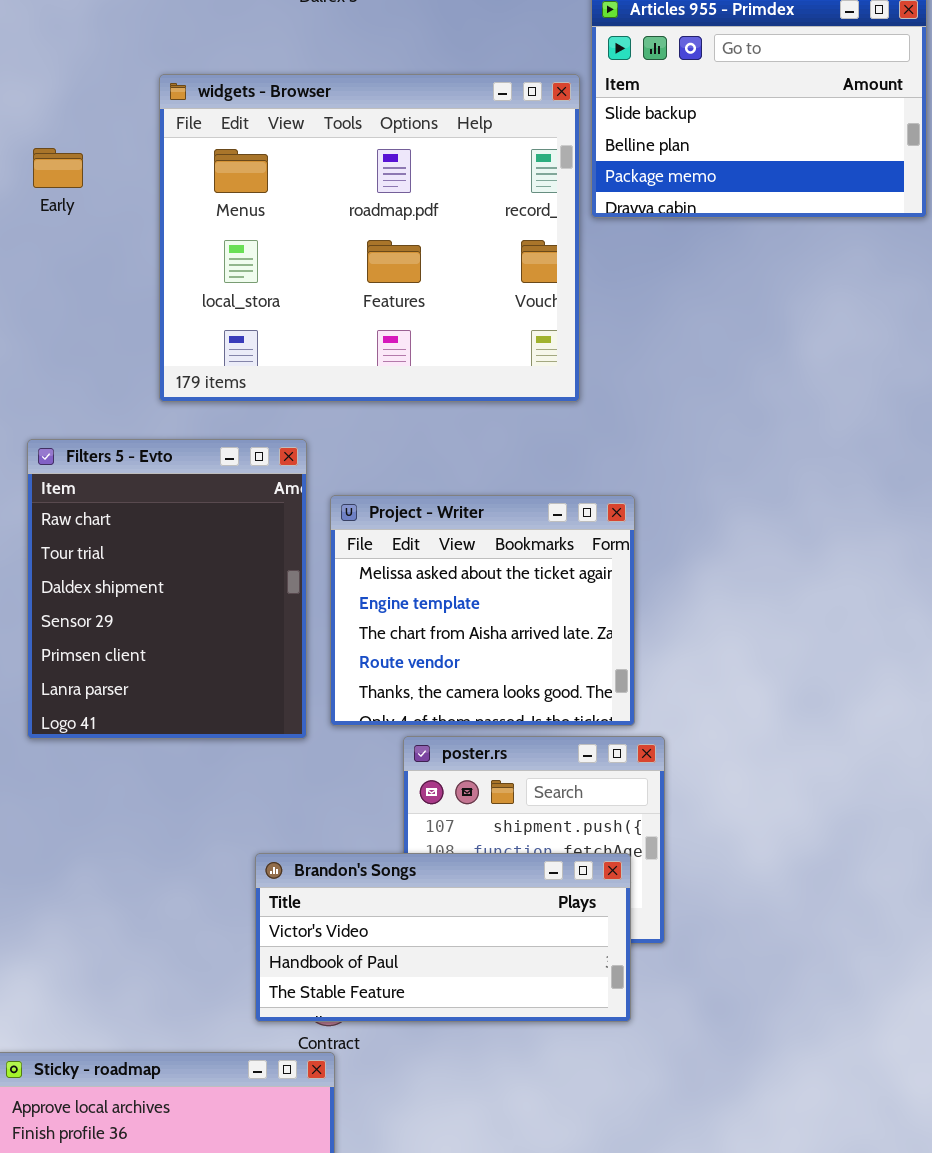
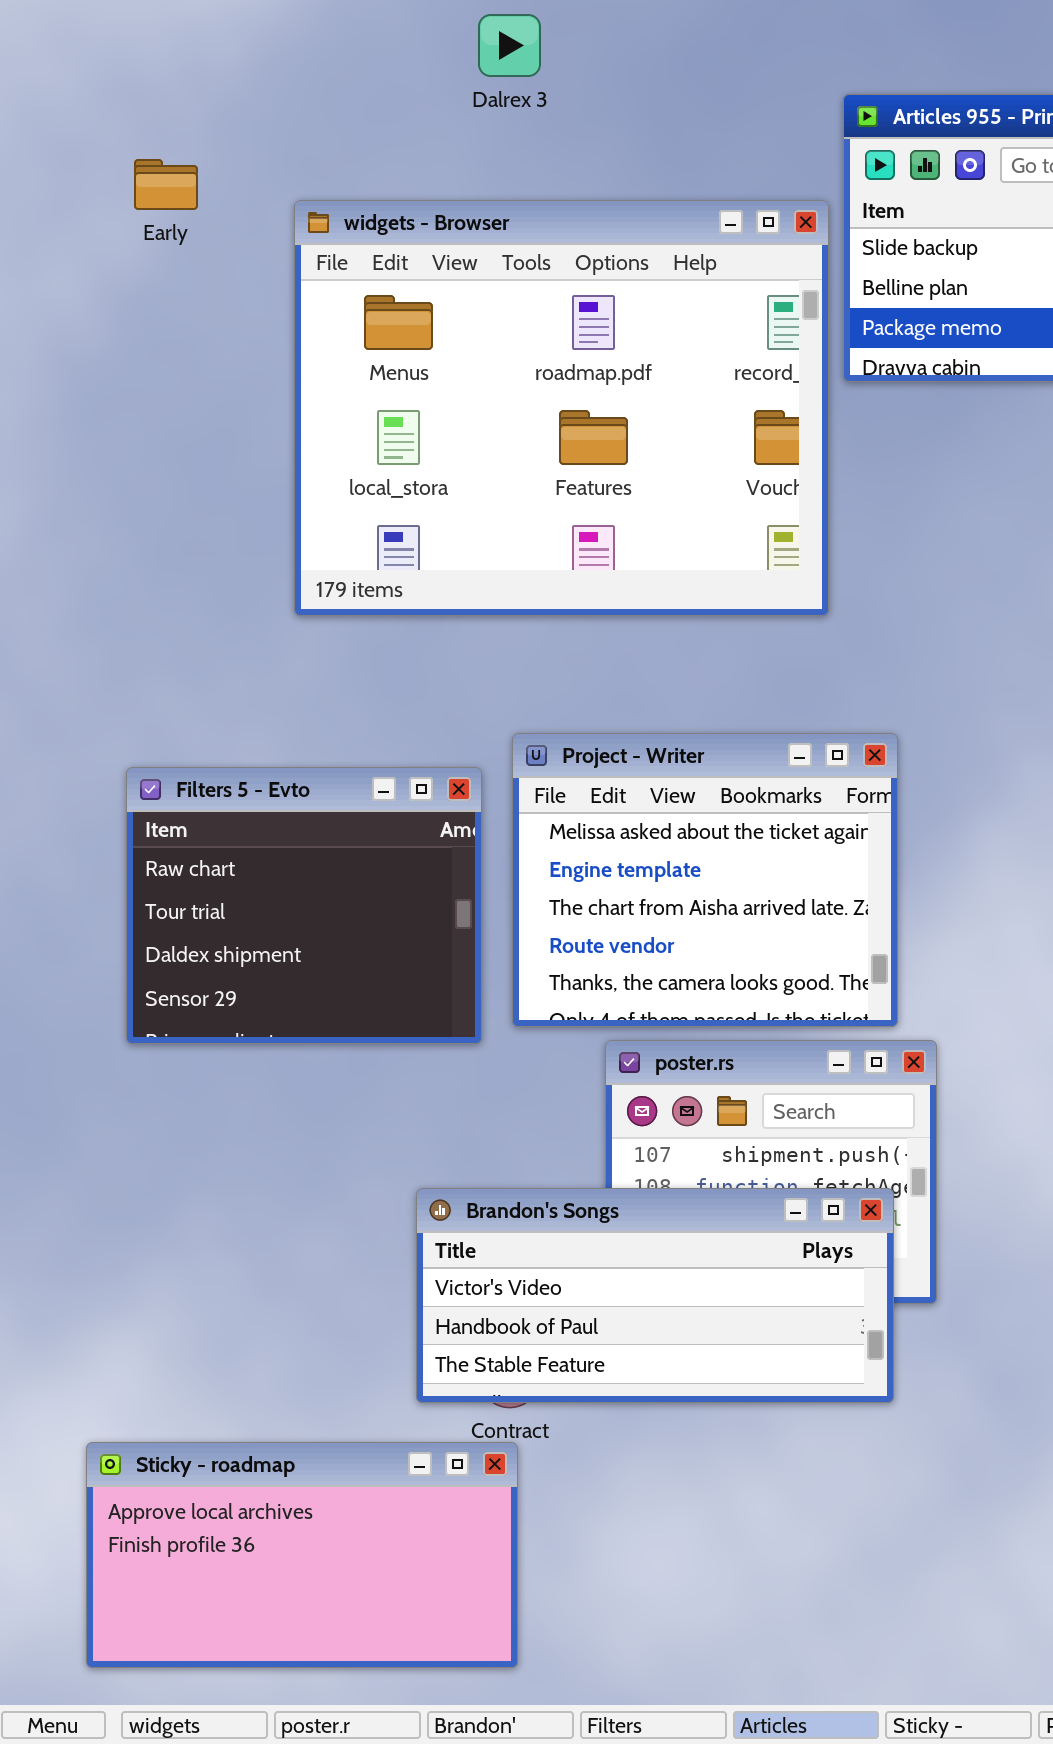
Early: [33,148,83,188] -> [134,159,198,210], moved
Filters 5 - Evto: [27,439,307,739] -> [126,767,482,1044], resized

